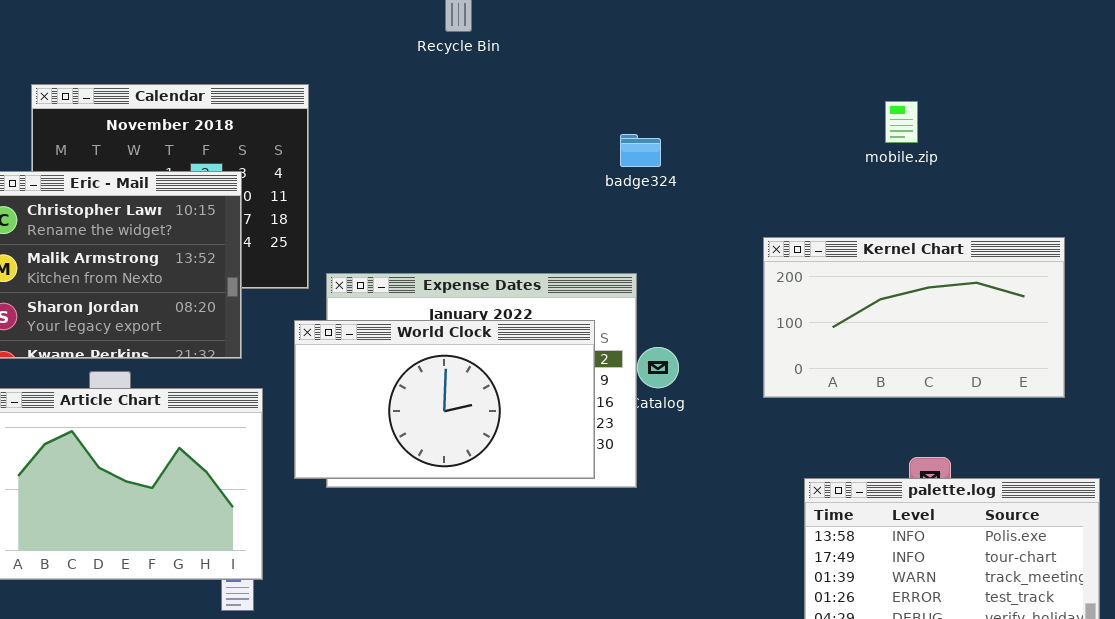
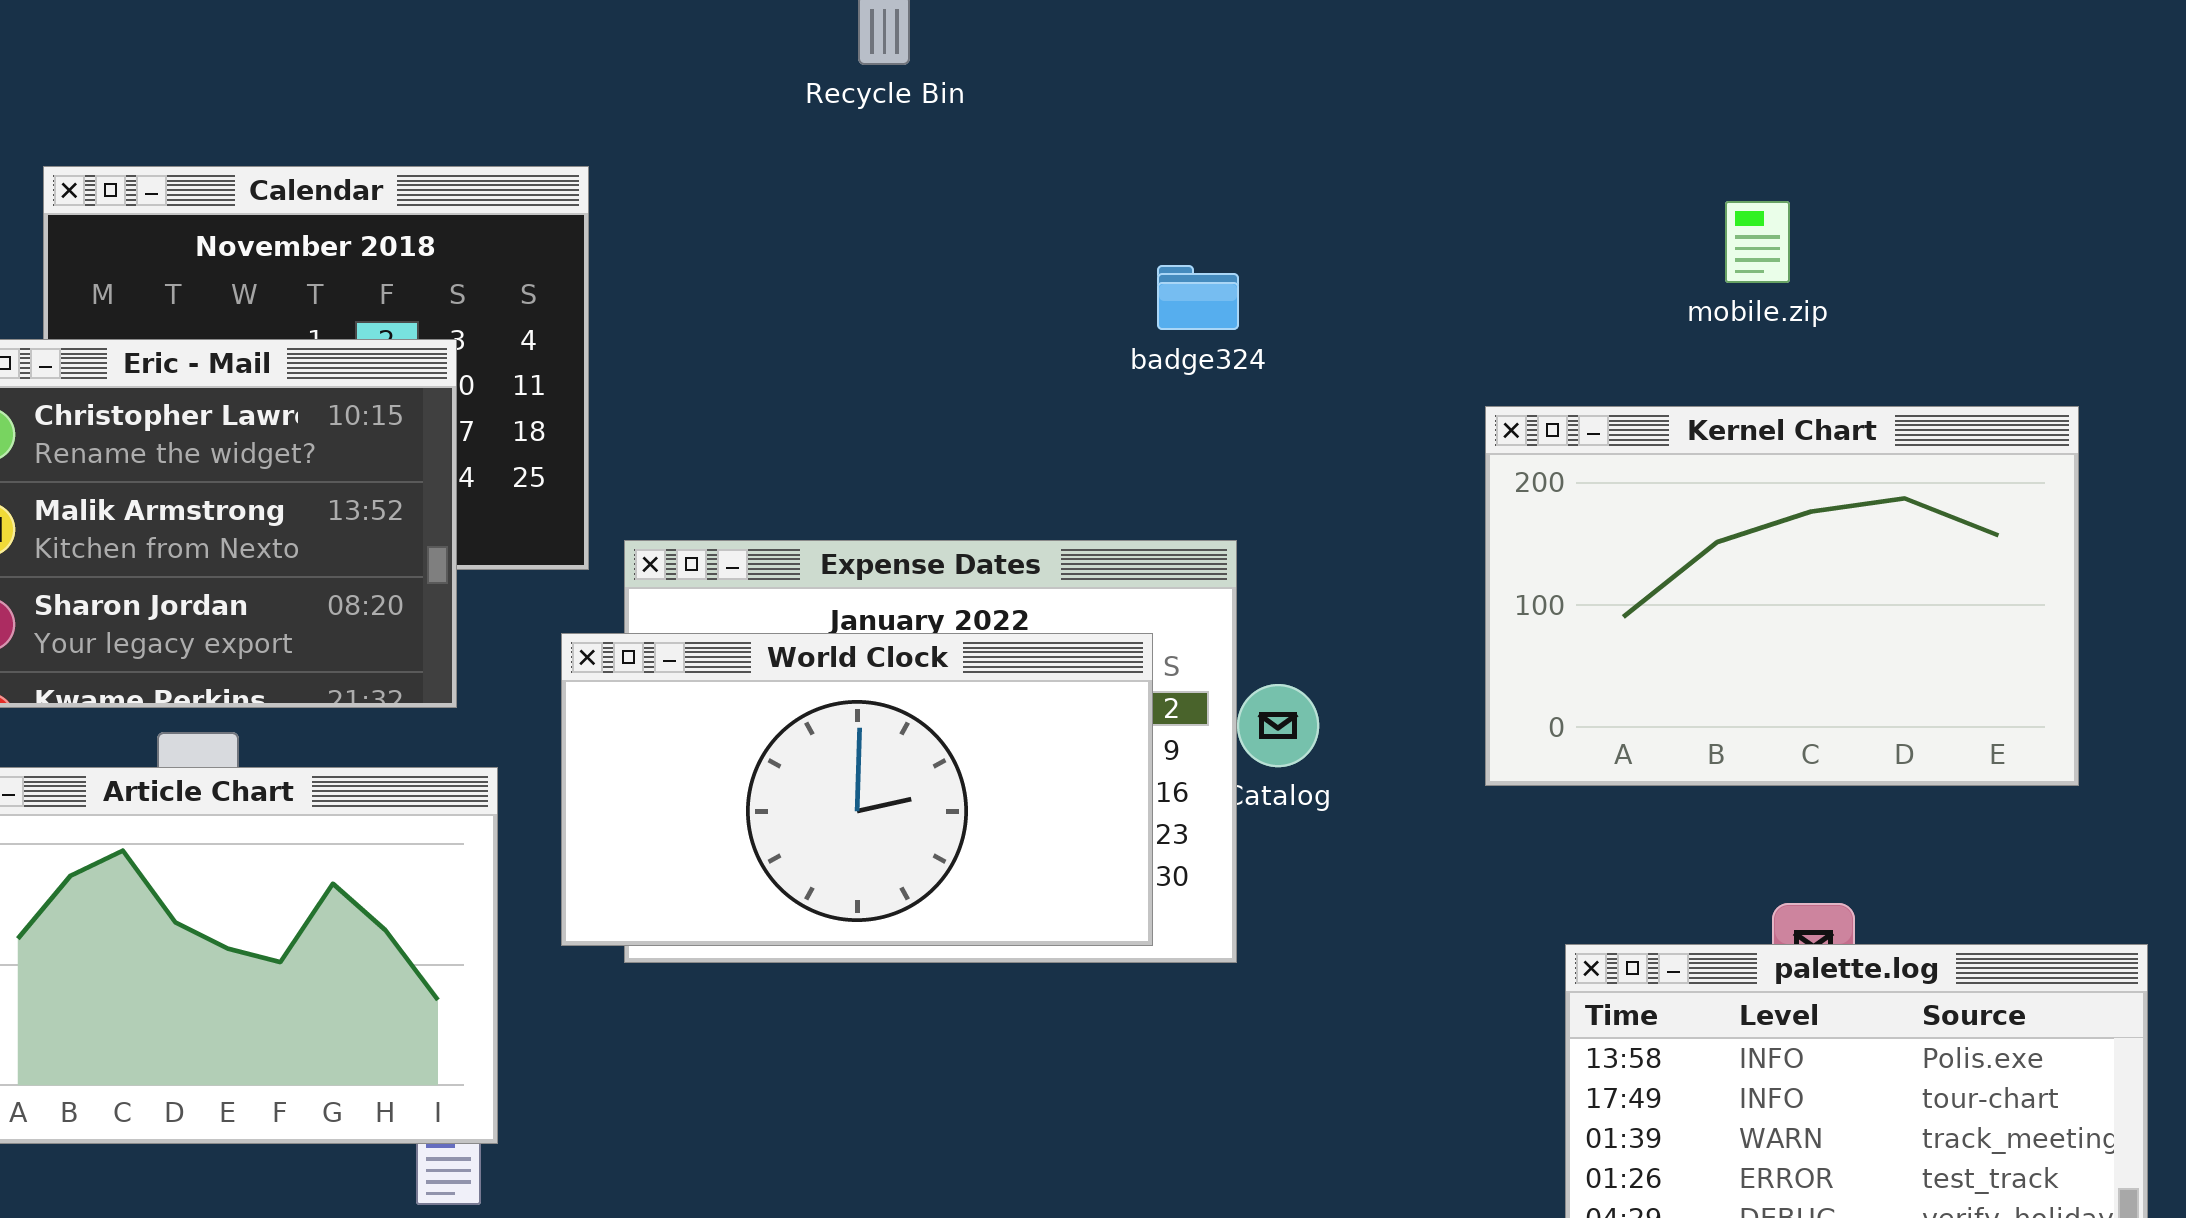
badge324: [620,134,661,167] -> [1157,265,1239,330], moved
Kernel Chart: [763,237,1065,398] -> [1485,406,2079,786], resized

